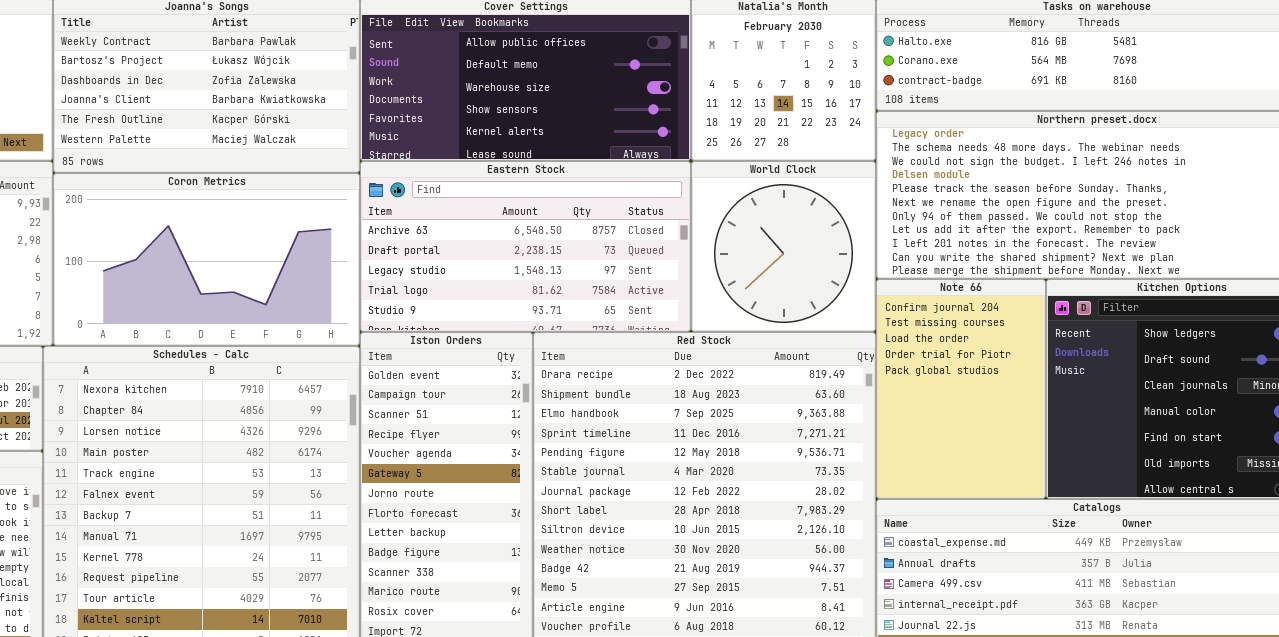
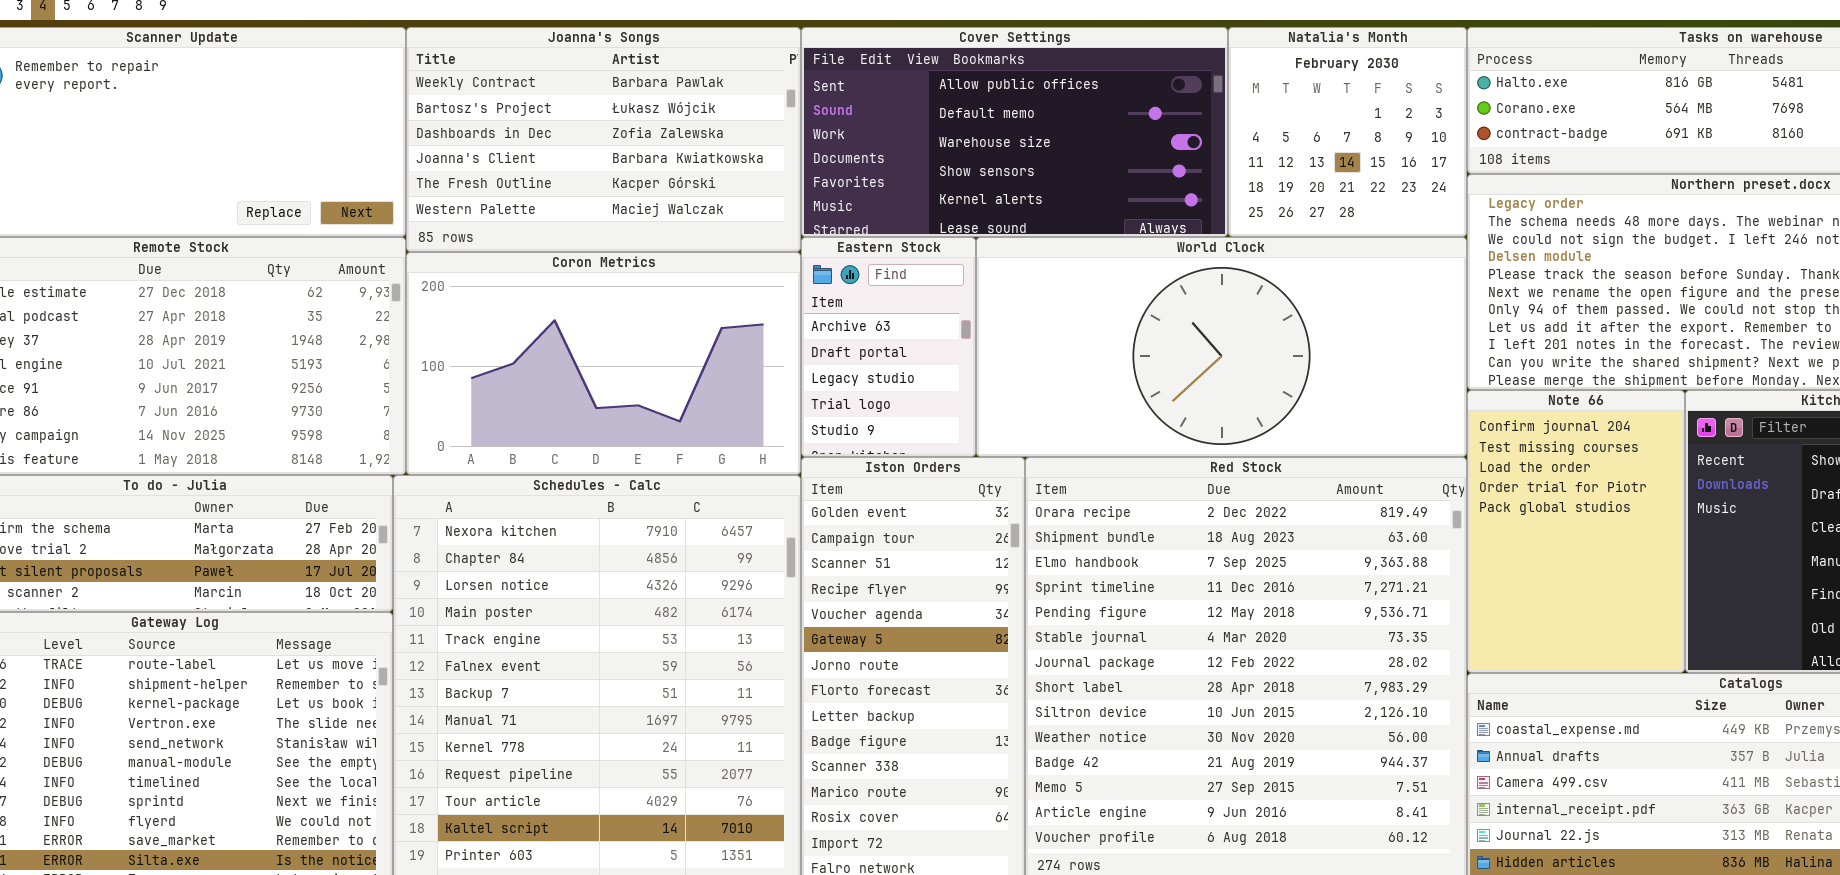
Eastern Stock: [360,161,691,332] -> [801,237,976,457], resized
World Clock: [691,161,876,332] -> [976,237,1467,457], resized

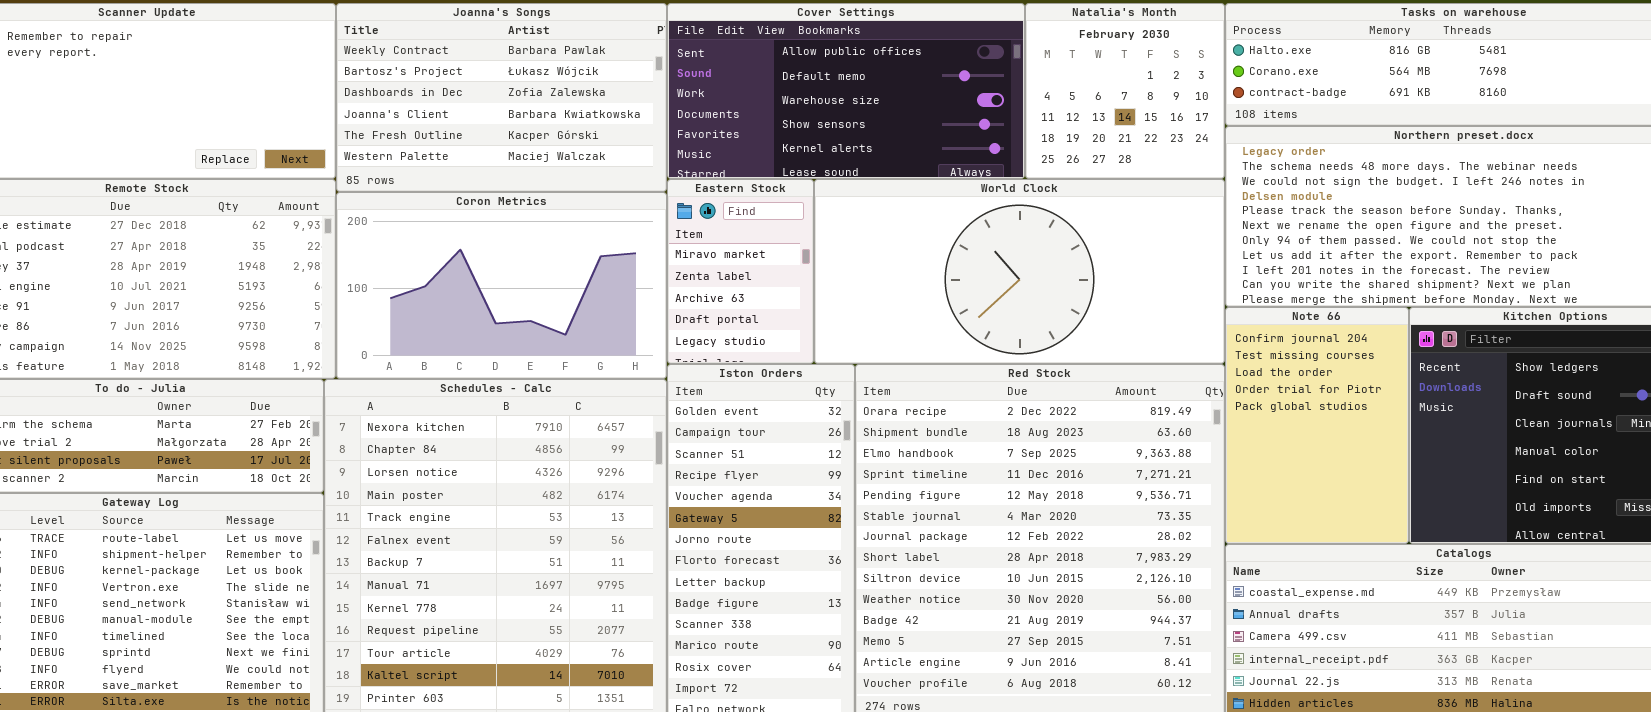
Eastern Stock: [801,237,976,457] -> [667,179,814,364], scrolled up 2 rows

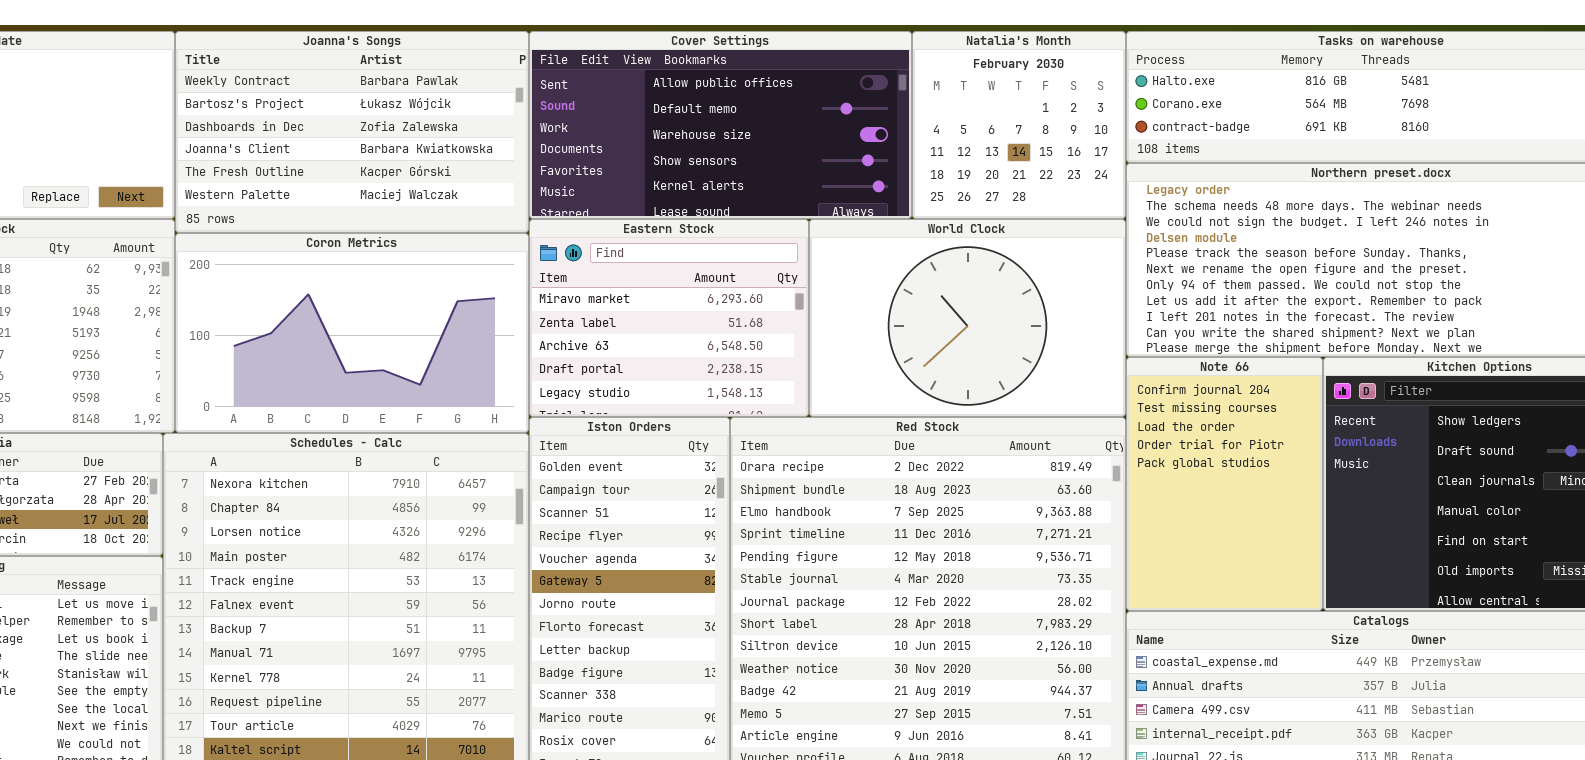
Eastern Stock: [667,179,814,364] -> [529,219,809,417], resized
World Clock: [814,179,1225,364] -> [809,219,1126,417], resized

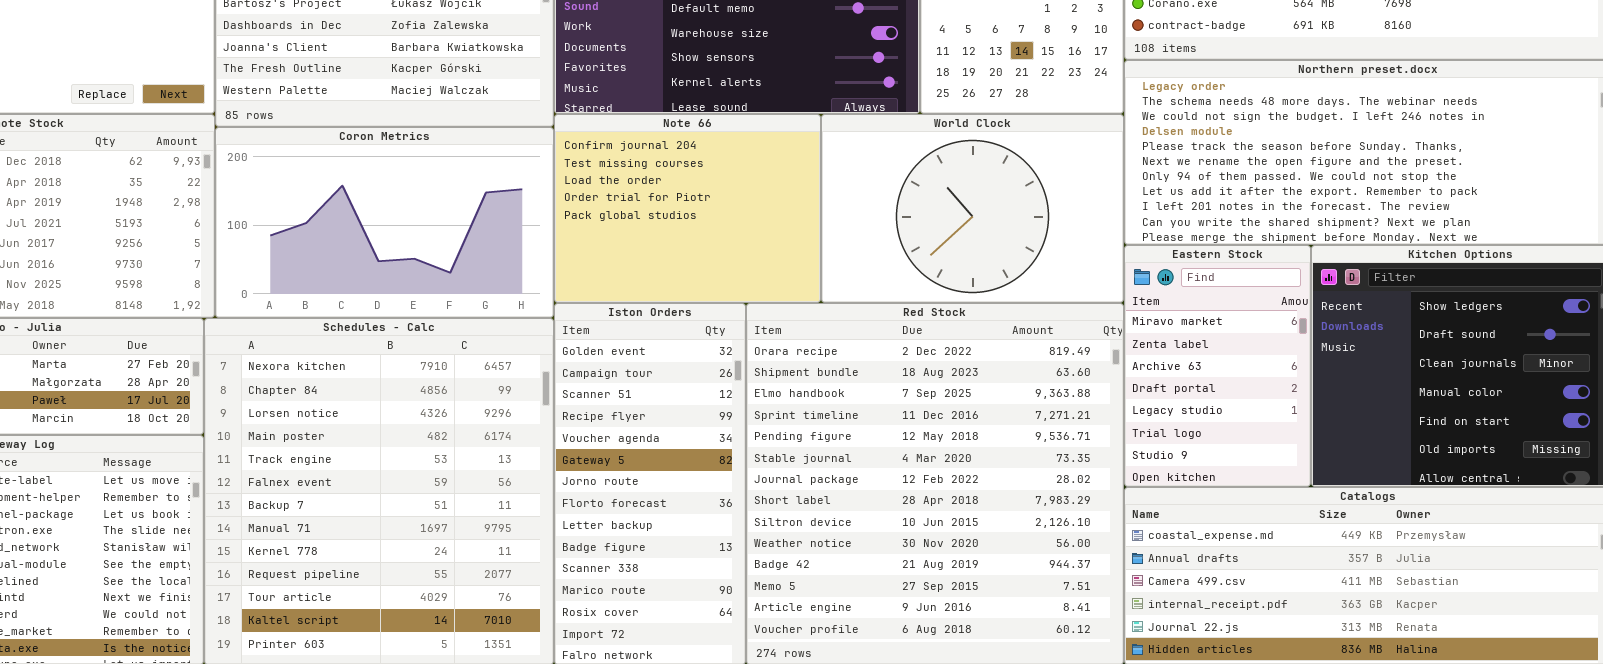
Eastern Stock: [529,219,809,417] -> [1124,245,1311,487], moved, resized
Note 66: [1126,357,1323,611] -> [554,114,821,303], moved, resized

